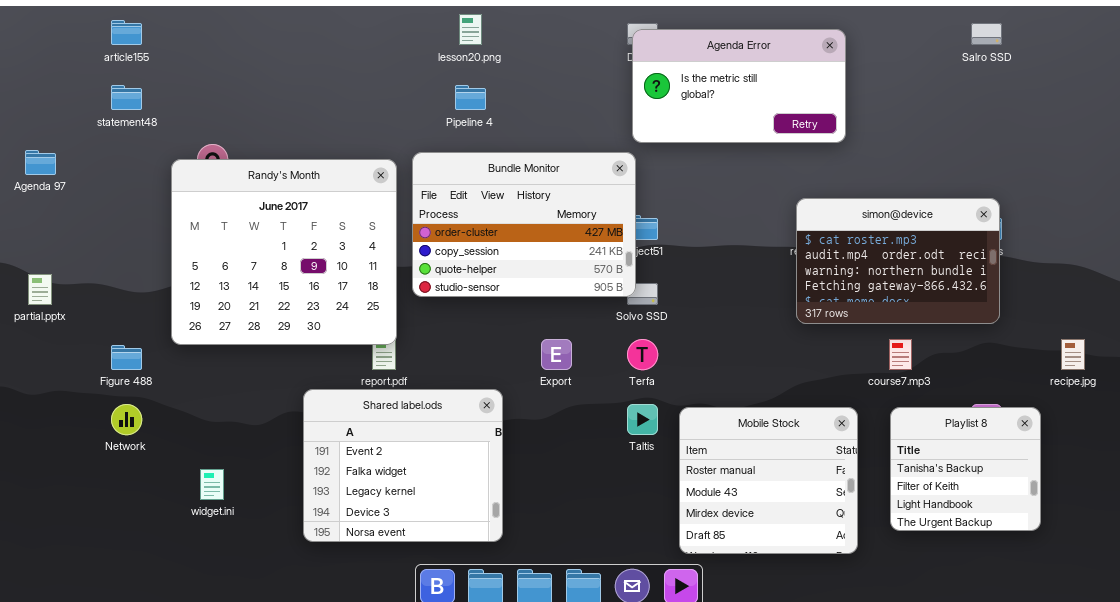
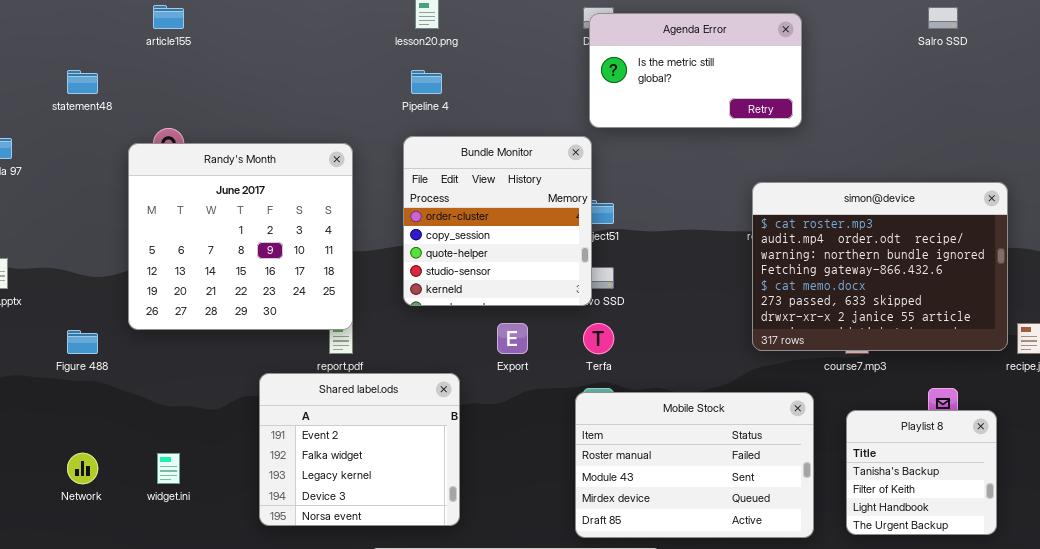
article155: [111,20,142,45] -> [153,5,184,29], moved
Bundle Monitor: [412,152,636,297] -> [403,136,592,306], resized
simon@device: [796,198,1000,324] -> [752,182,1008,351], resized
Network: [111,404,142,435] -> [67,453,98,484], moved
Playlist 8: [890,407,1041,531] -> [846,410,997,535], moved
Mobile Stock: [679,407,858,554] -> [575,392,814,538], resized

